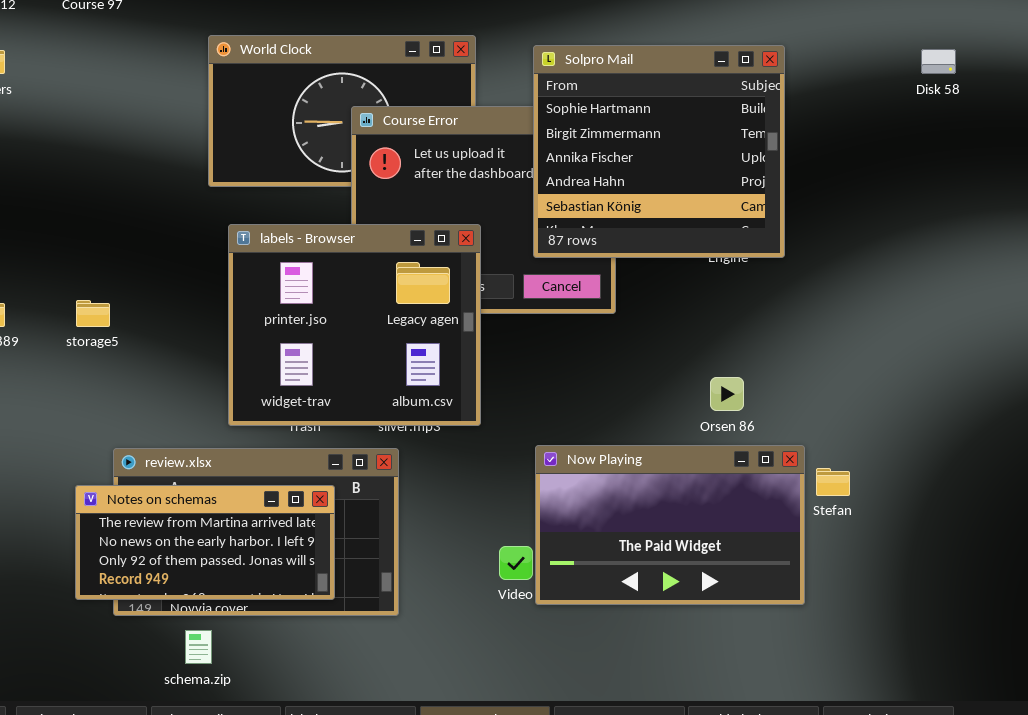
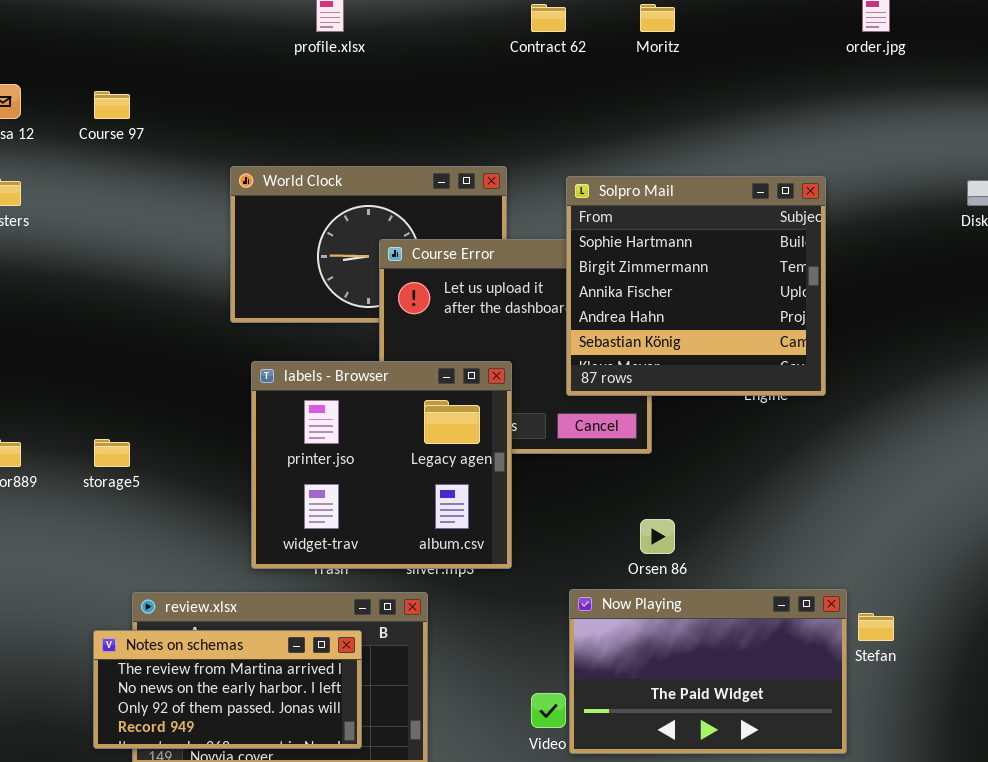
Orsen 86: [710,377,744,411] -> [640,519,675,554], moved

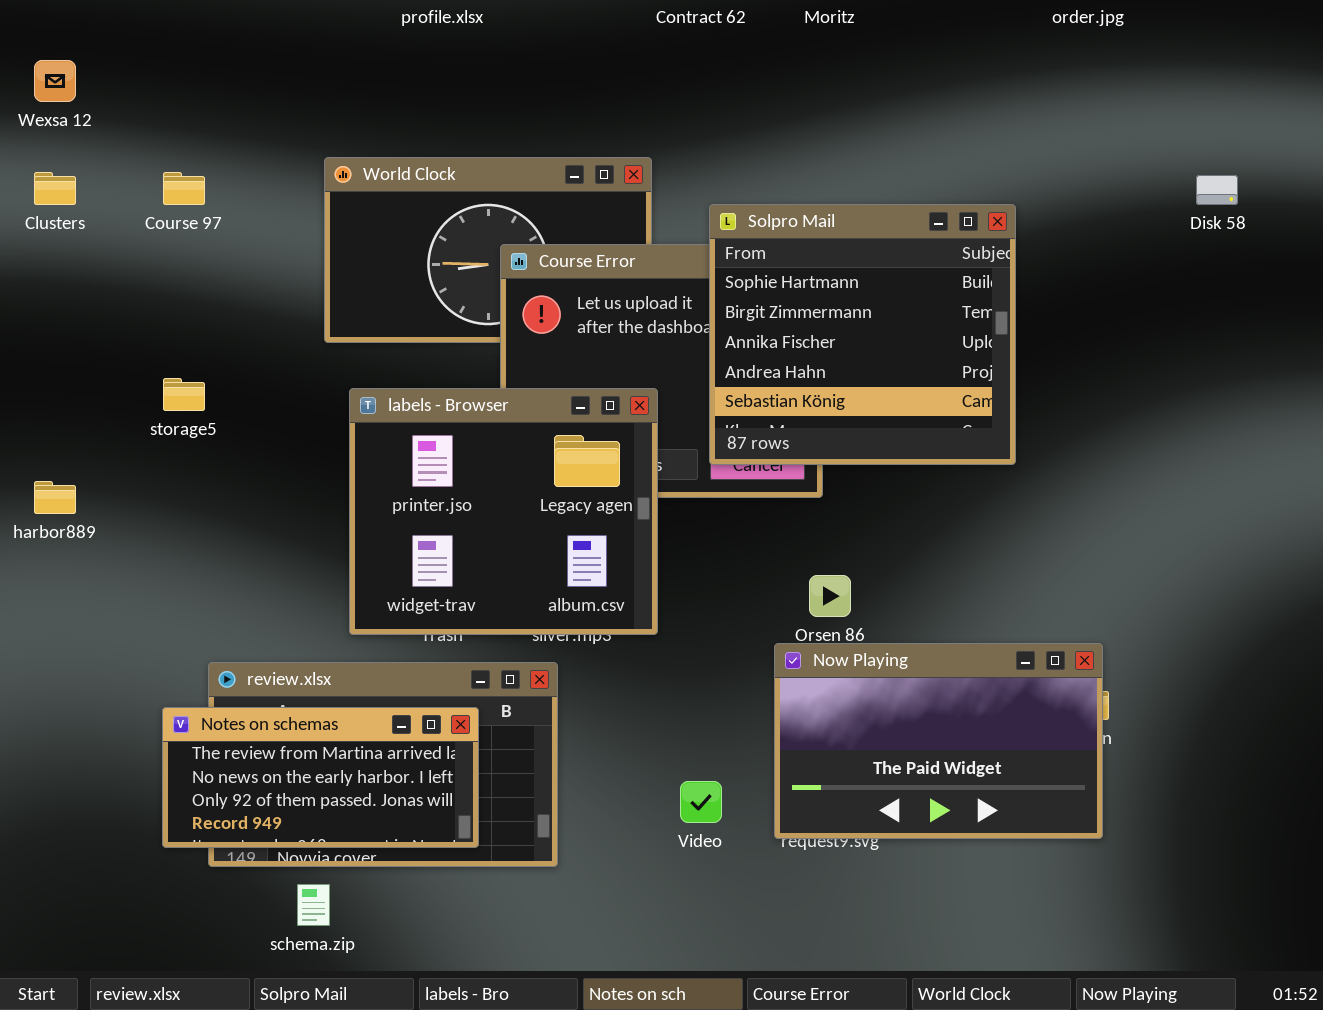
Course 97: [94,91,130,119] -> [163,172,205,205], moved
Solpro Mail: [566,176,826,396] -> [709,204,1016,465], moved
storage5: [94,439,130,467] -> [163,378,205,411], moved
Now Playing: [569,589,847,754] -> [774,643,1103,839], moved

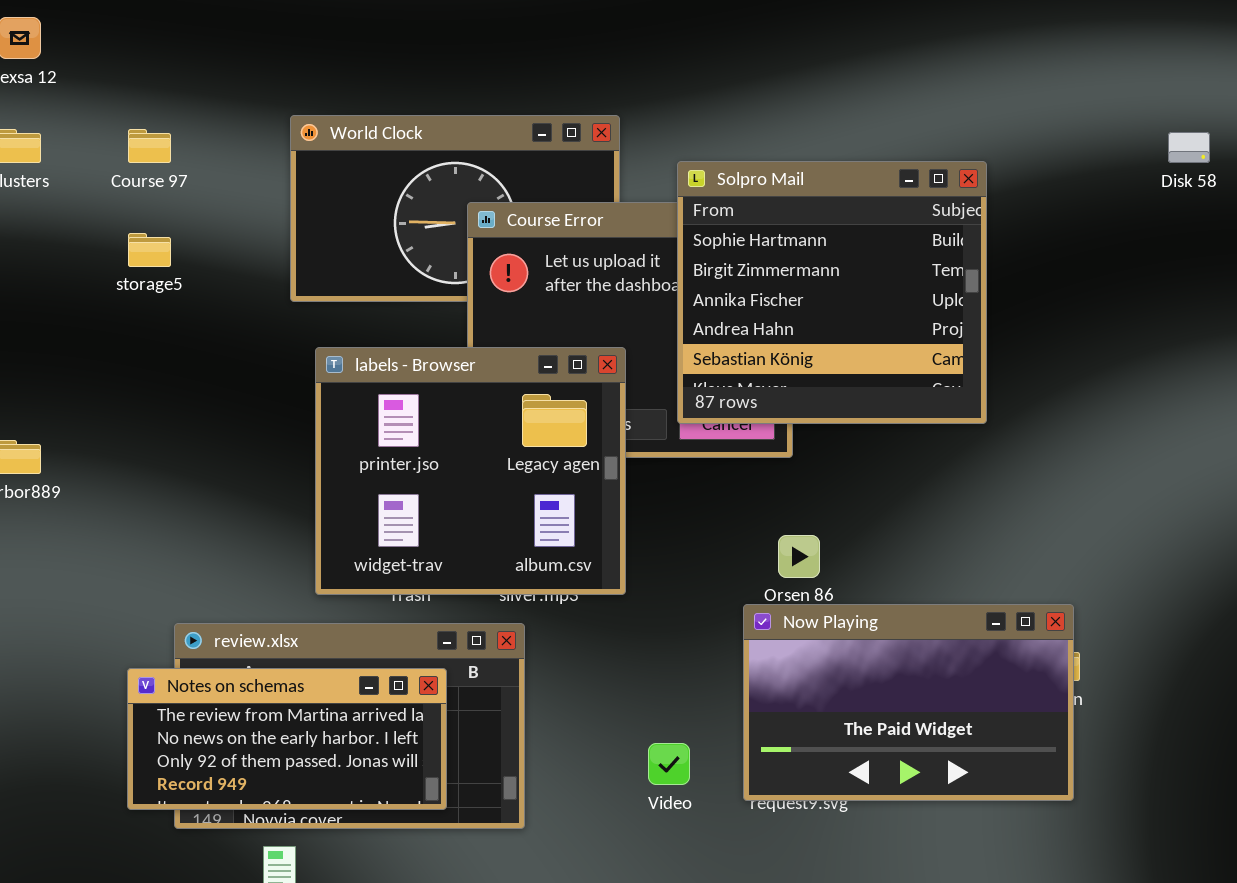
storage5: [163,378,205,411] -> [128,233,171,267], moved

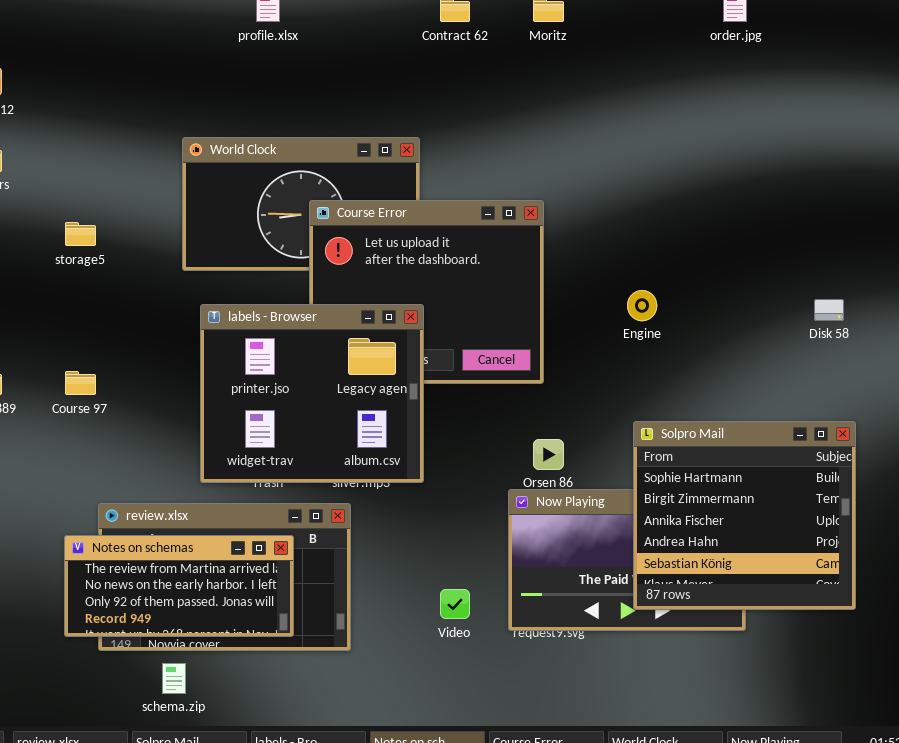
Course 97: [128,129,171,163] -> [65,371,96,395], moved
Disk 58: [1168,132,1210,163] -> [814,299,844,321], moved
Solpro Mail: [677,161,987,424] -> [633,421,856,610], moved

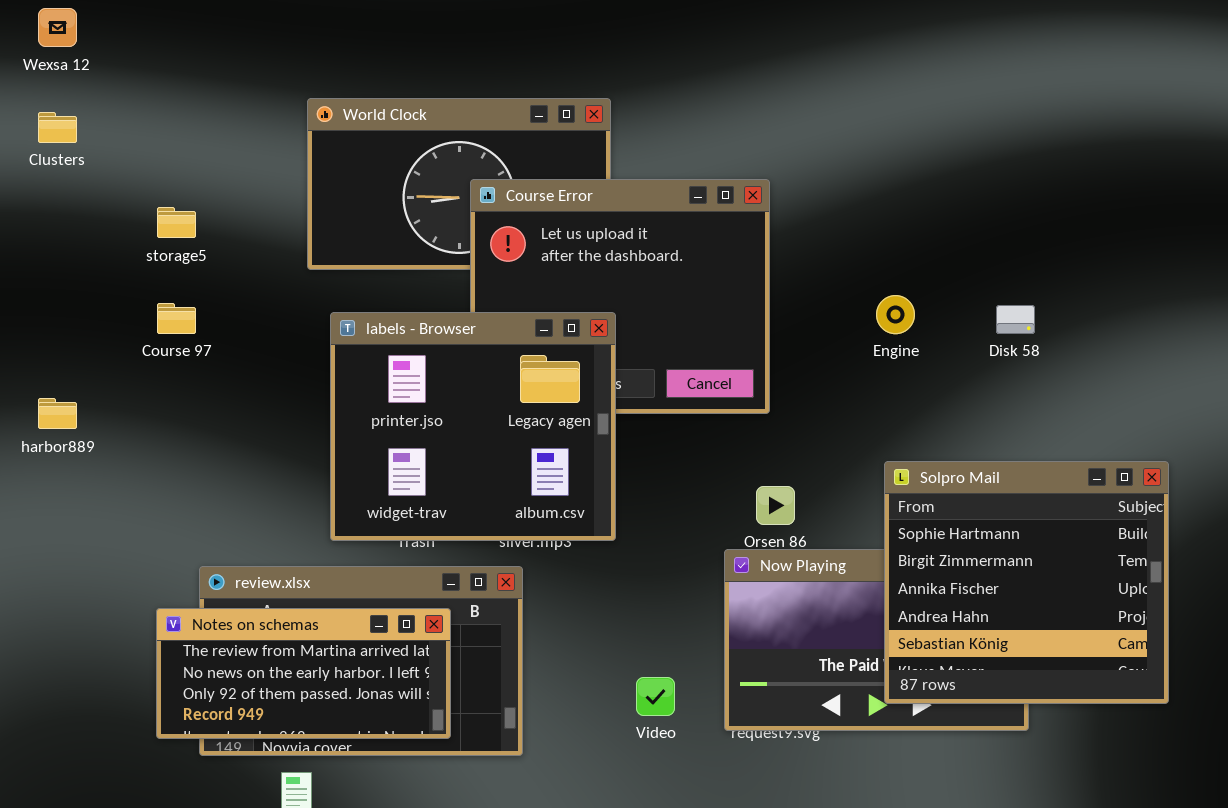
Disk 58: [814,299,844,321] -> [996,305,1035,334], moved
Course 97: [65,371,96,395] -> [157,303,196,334], moved

